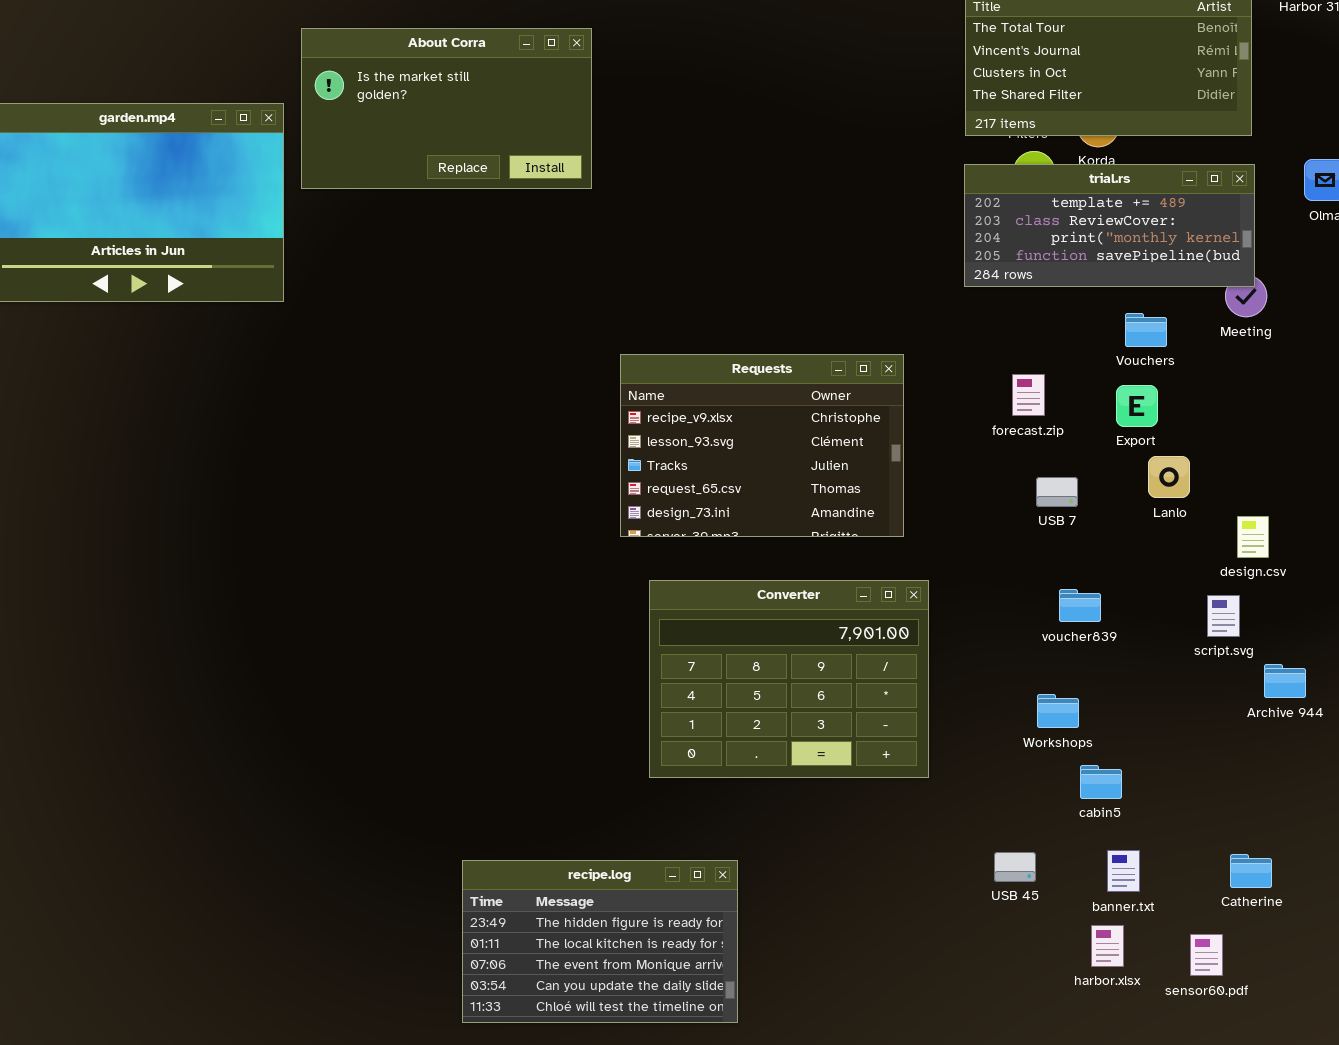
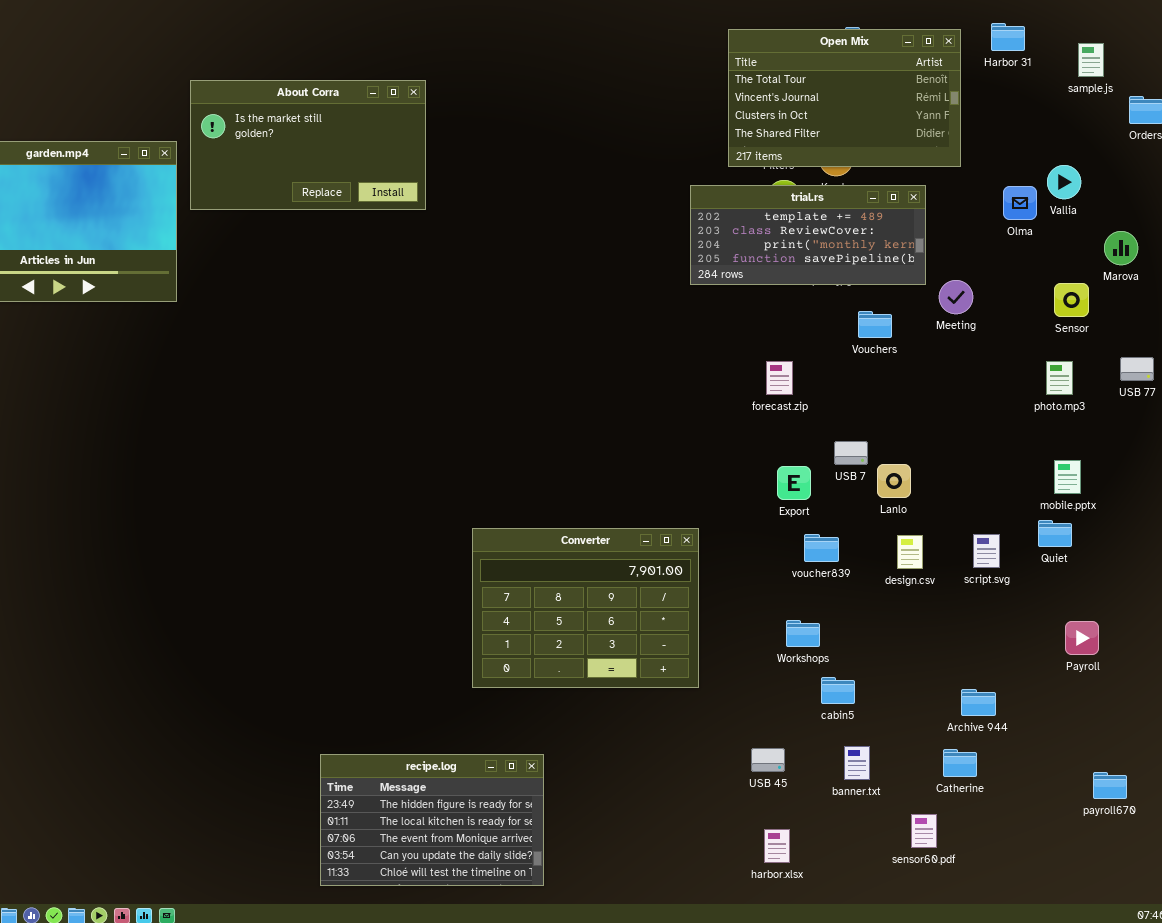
trial.rs: [964,164,1255,287] -> [690,185,926,285], moved
Requests: [620,354,904,537] -> none, closed
Export: [1116,385,1158,427] -> [777,466,811,500], moved
Lanlo: [1148,456,1190,498] -> [877,464,911,498], moved
USB 7: [1036,477,1078,507] -> [834,441,868,465], moved
design.csv: [1237,516,1269,558] -> [897,535,923,569], moved
script.svg: [1207,595,1240,637] -> [973,534,1000,568], moved
Archive 944: [1264,664,1306,698] -> [961,689,996,716], moved
harbor.xlsx: [1091,925,1124,967] -> [764,829,790,863], moved

